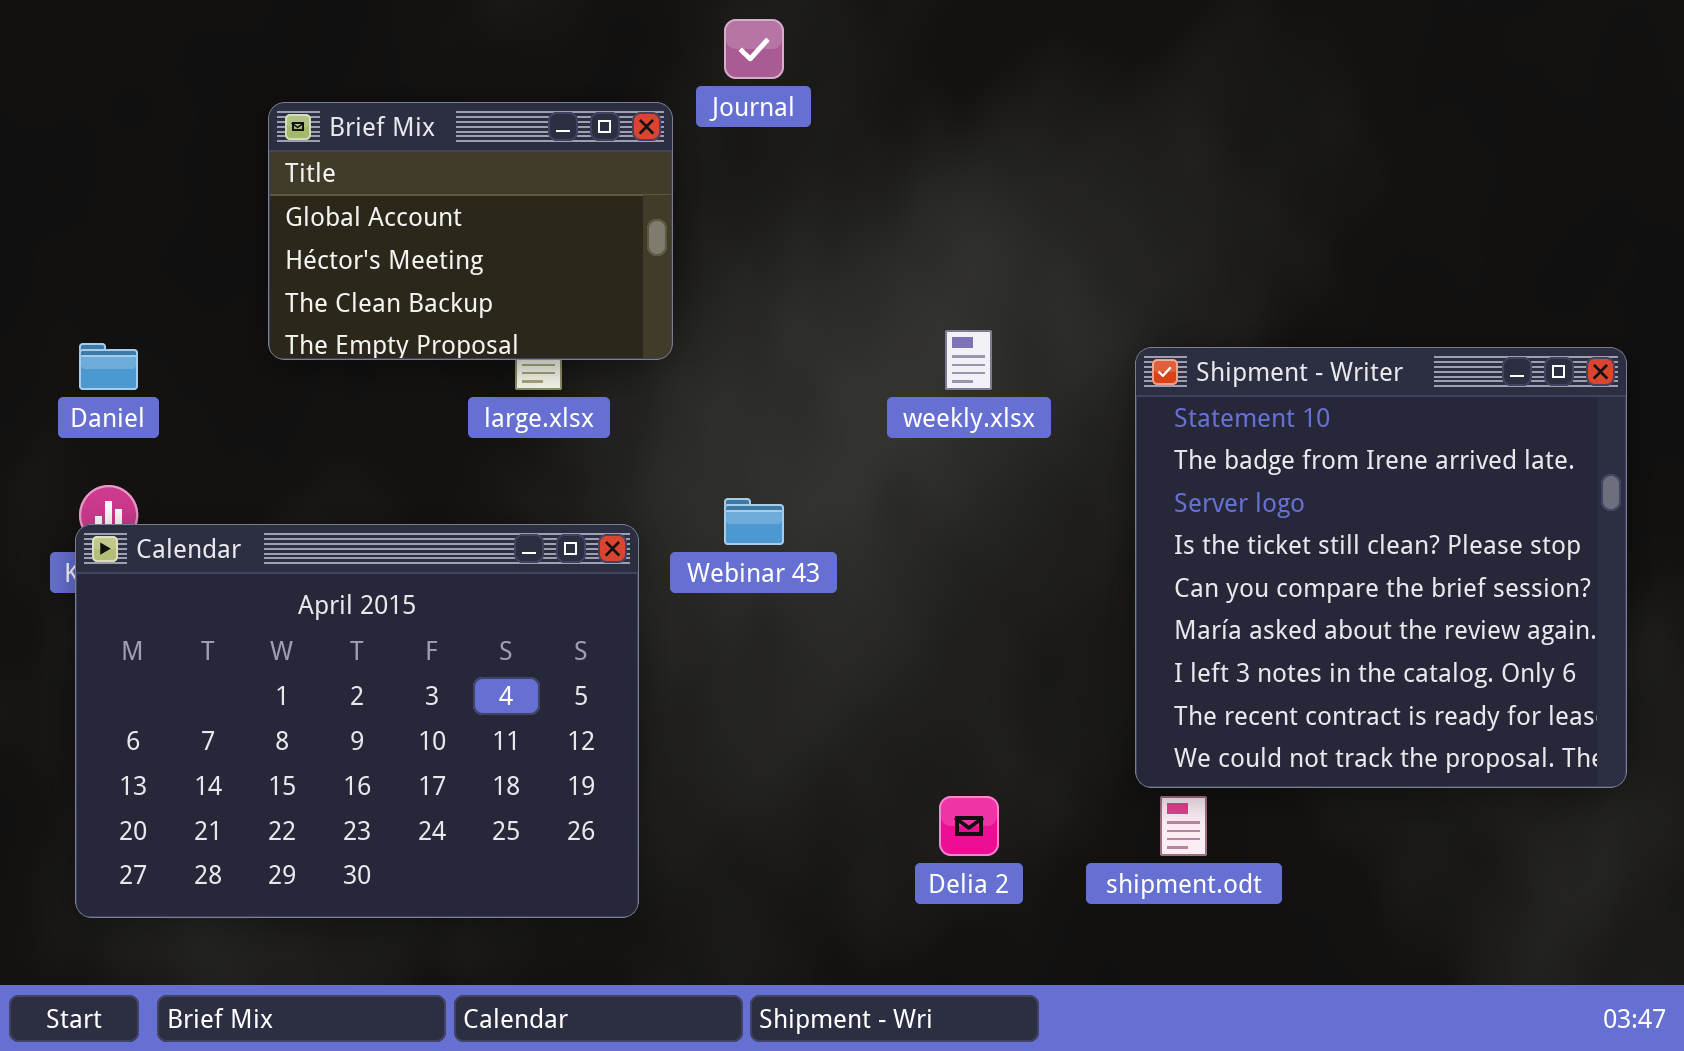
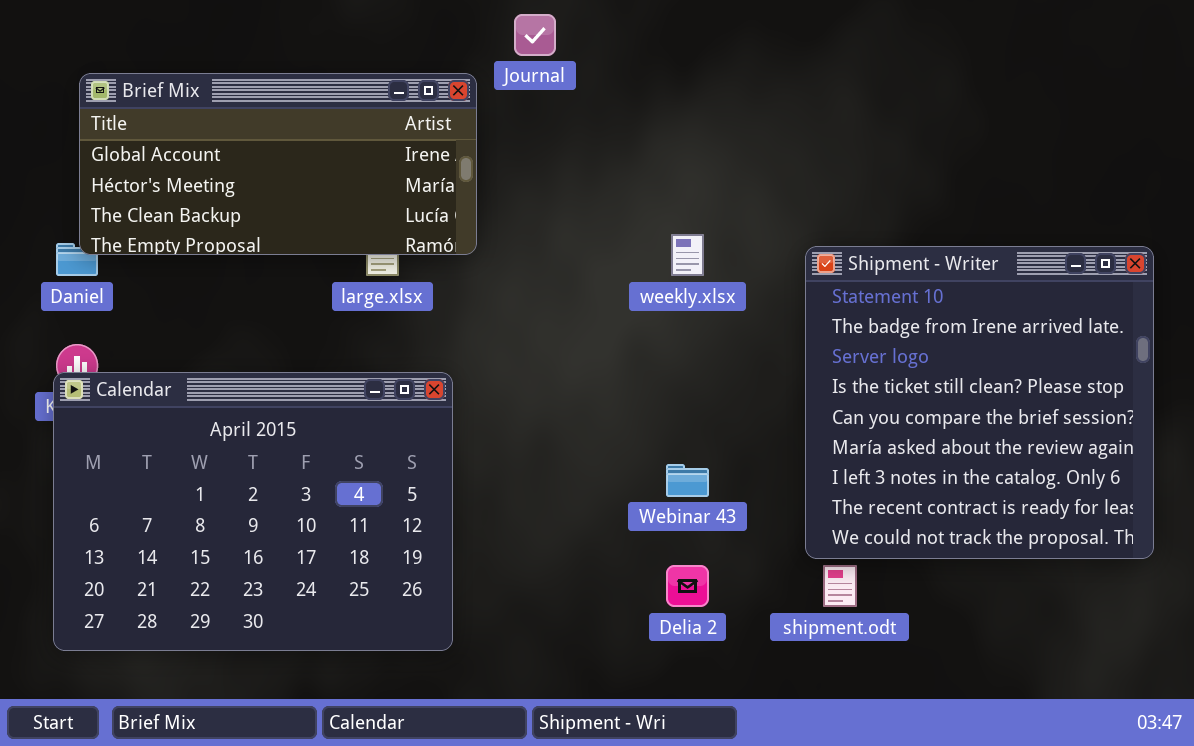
Brief Mix: [268,102,673,360] -> [79,73,477,255], resized
Webinar 43: [724,498,784,545] -> [666,464,709,497], moved

